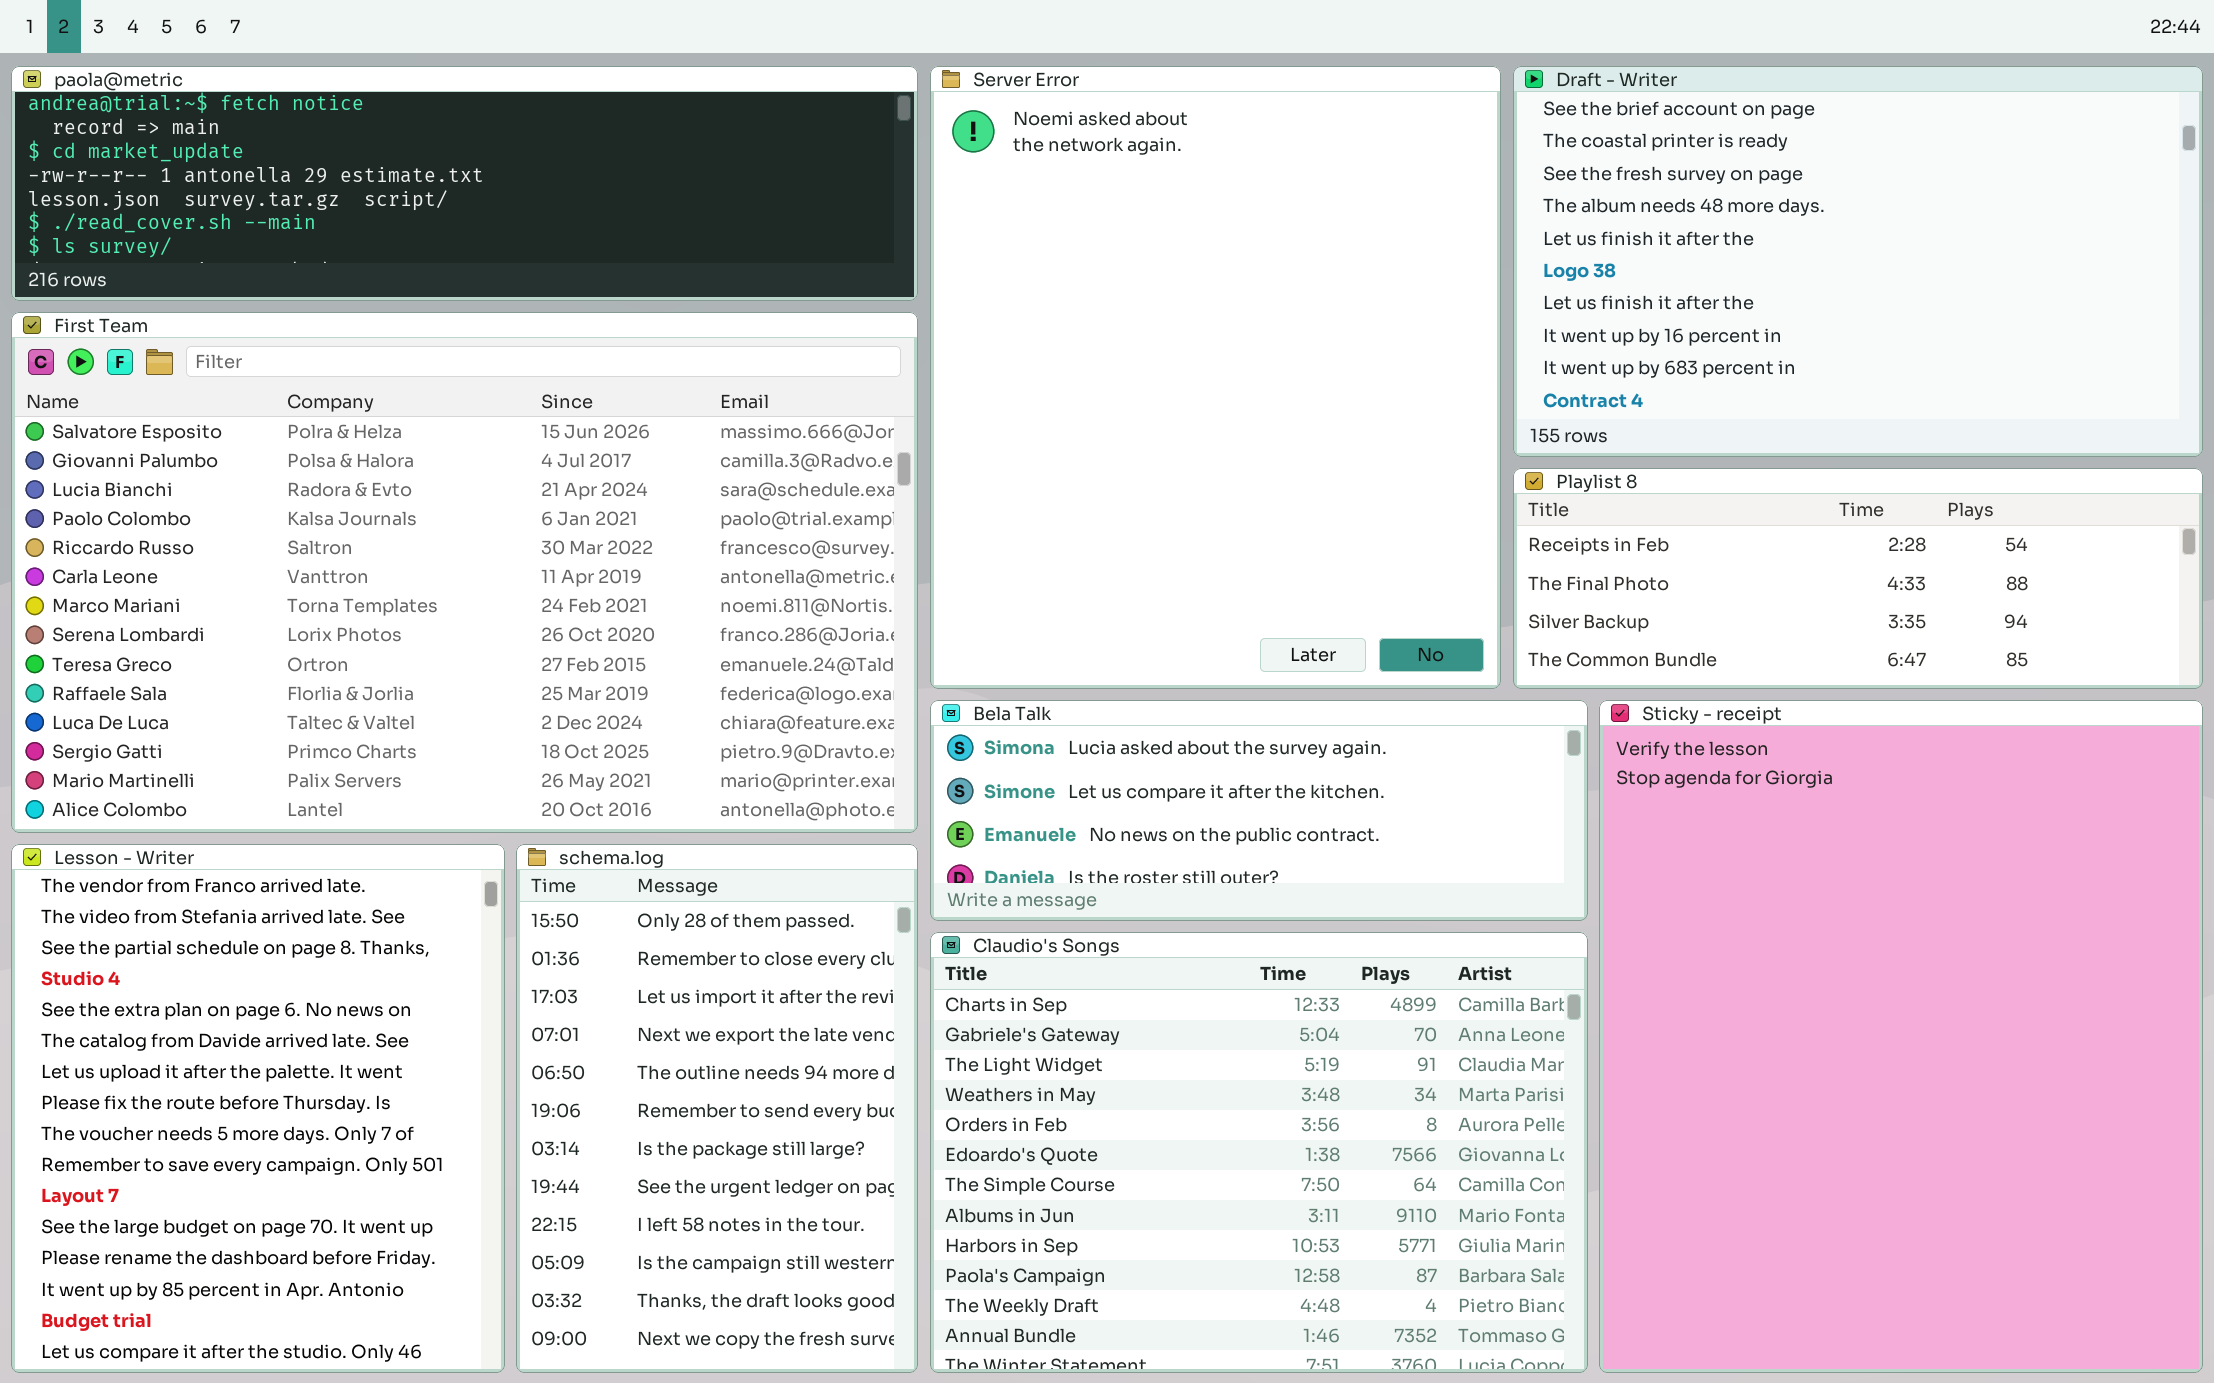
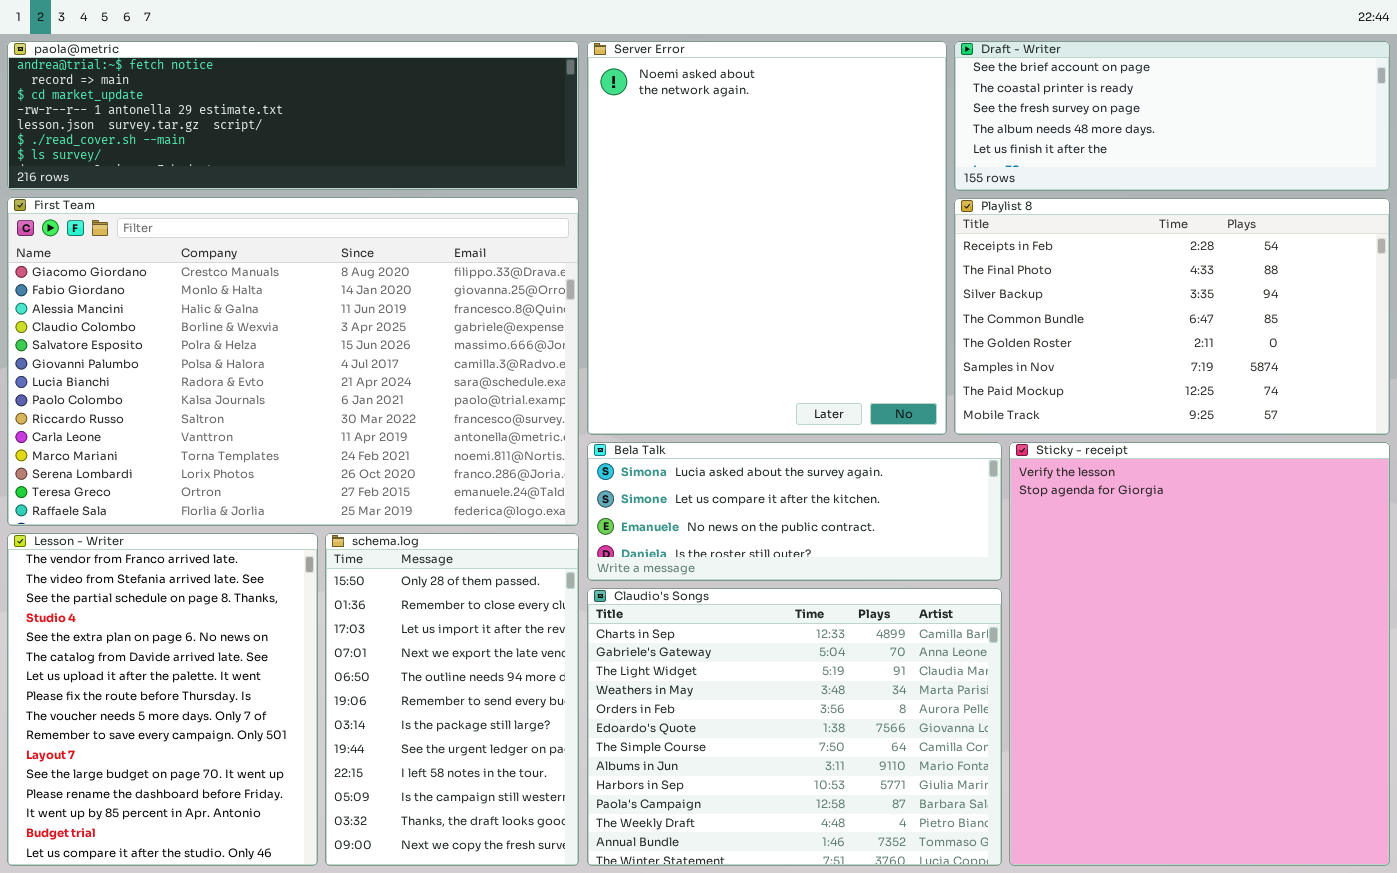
Draft - Writer: [1513,66,2203,457] -> [954,41,1390,191], resized
First Team: [11,312,918,833] -> [7,197,579,526], scrolled up 4 rows
Playlist 8: [1513,468,2203,689] -> [954,198,1390,435], resized

